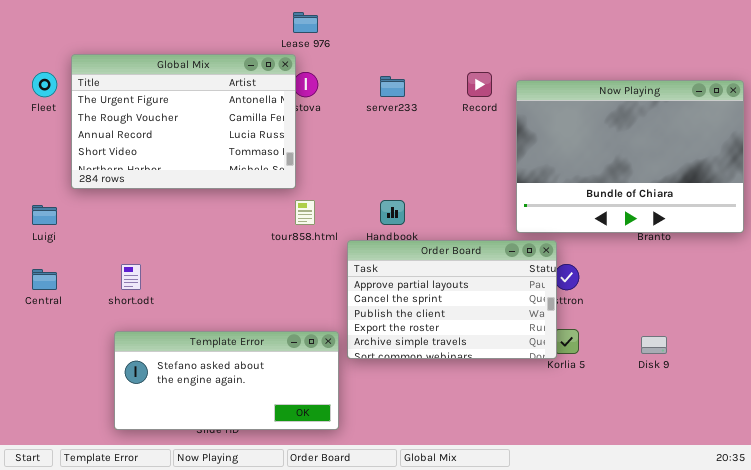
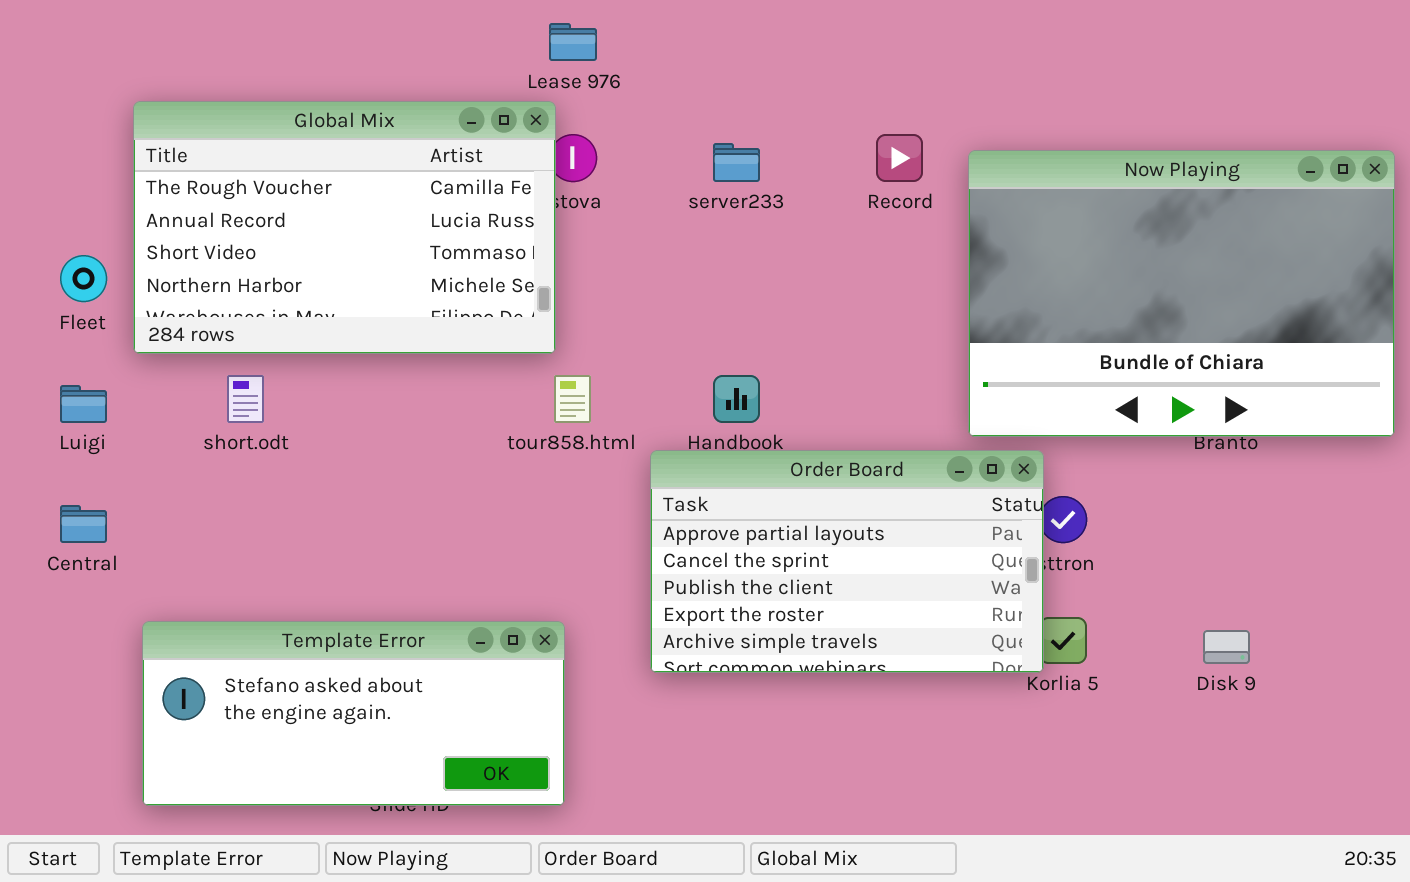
Global Mix: [71,54,296,189] -> [133,101,556,354], scrolled down 1 row
Fleet: [32,72,57,97] -> [60,255,107,302], moved
short.odt: [121,264,141,290] -> [227,375,264,423], moved
Template Error: [114,331,339,430] -> [142,621,565,806], moved

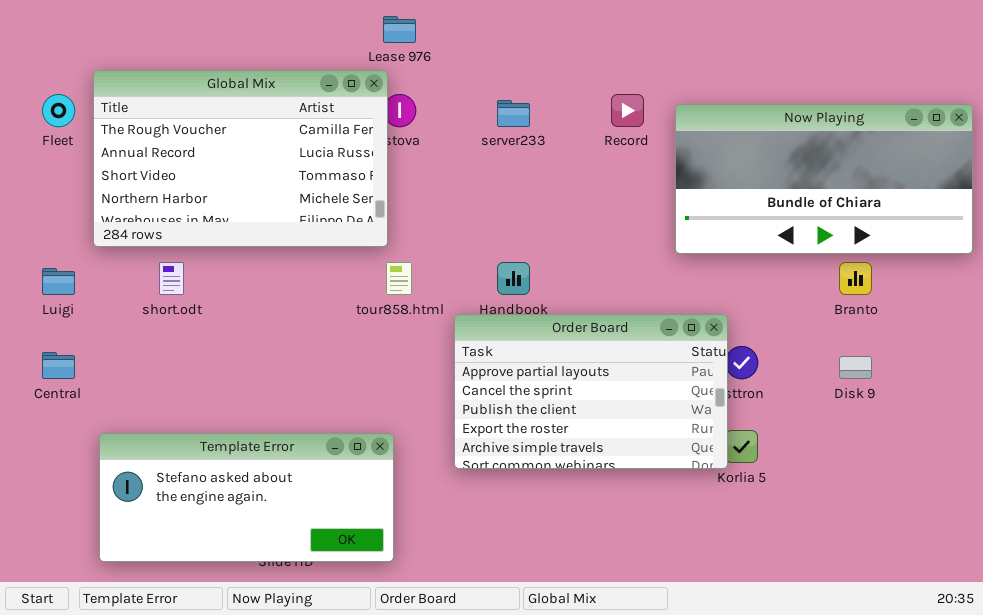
Now Playing: [968,150,1395,437] -> [675,104,973,254], resized
Fleet: [60,255,107,302] -> [42,94,75,127], moved
Disk 9: [1203,630,1250,664] -> [839,356,872,379], moved

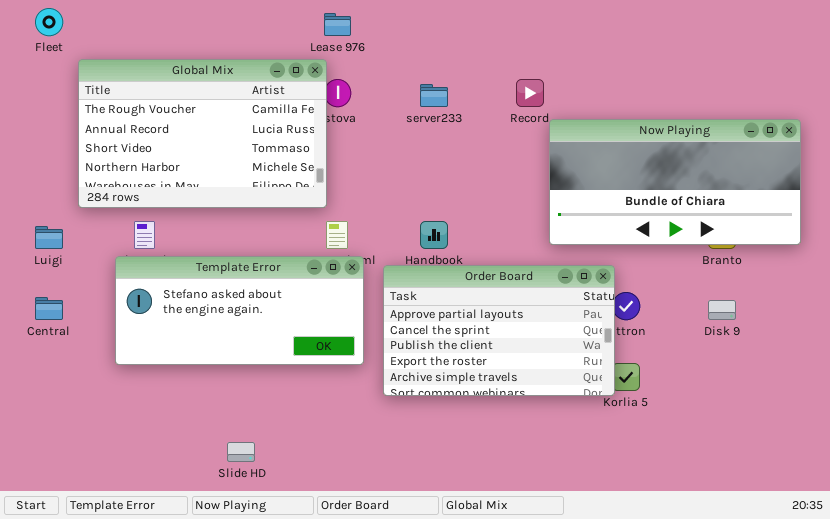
Fleet: [42,94,75,127] -> [35,8,63,36], moved
Now Playing: [675,104,973,254] -> [549,119,801,245], moved
Template Error: [99,433,394,562] -> [115,256,364,365], moved

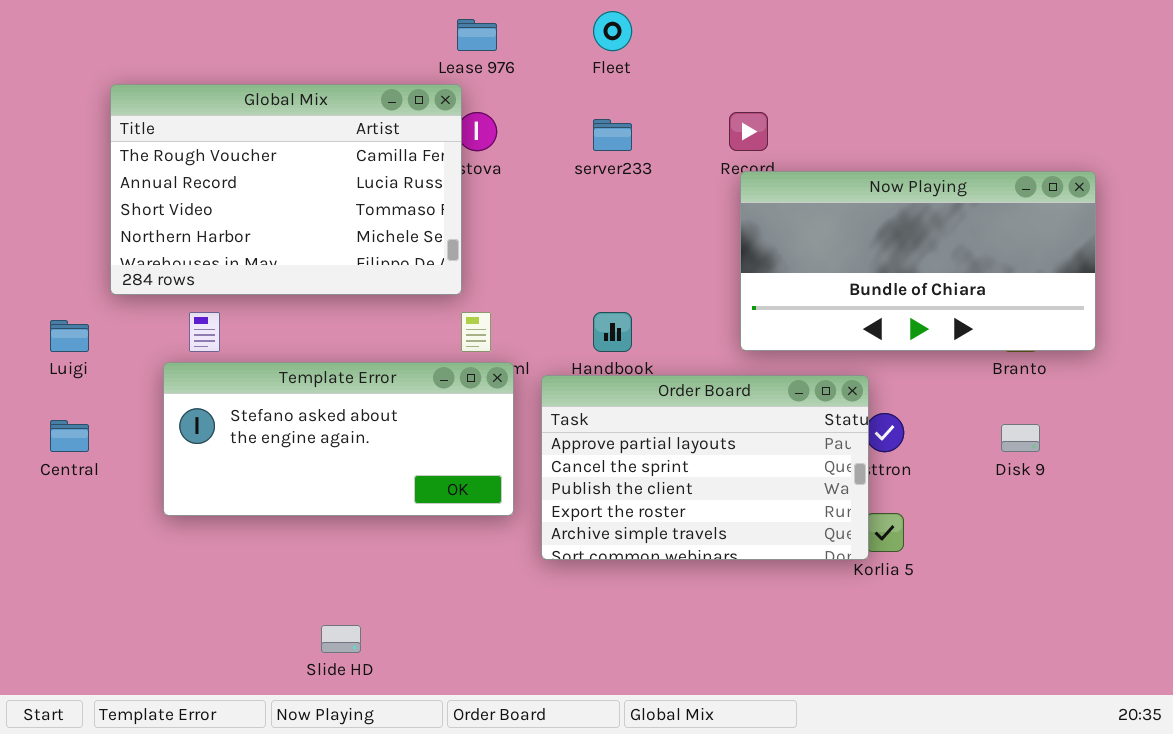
Fleet: [35,8,63,36] -> [593,11,632,51], moved
Now Playing: [549,119,801,245] -> [740,171,1096,351], moved

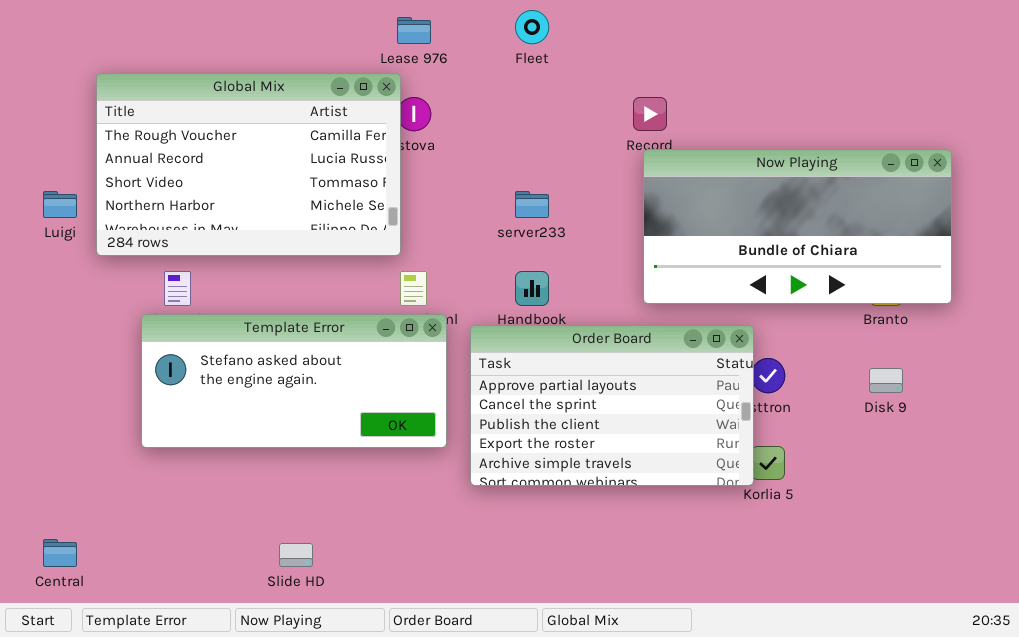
server233: [593,119,632,151] -> [515,191,549,218], moved
Luigi: [50,320,89,352] -> [43,191,77,218], moved
Central: [50,420,89,452] -> [43,539,77,567], moved

